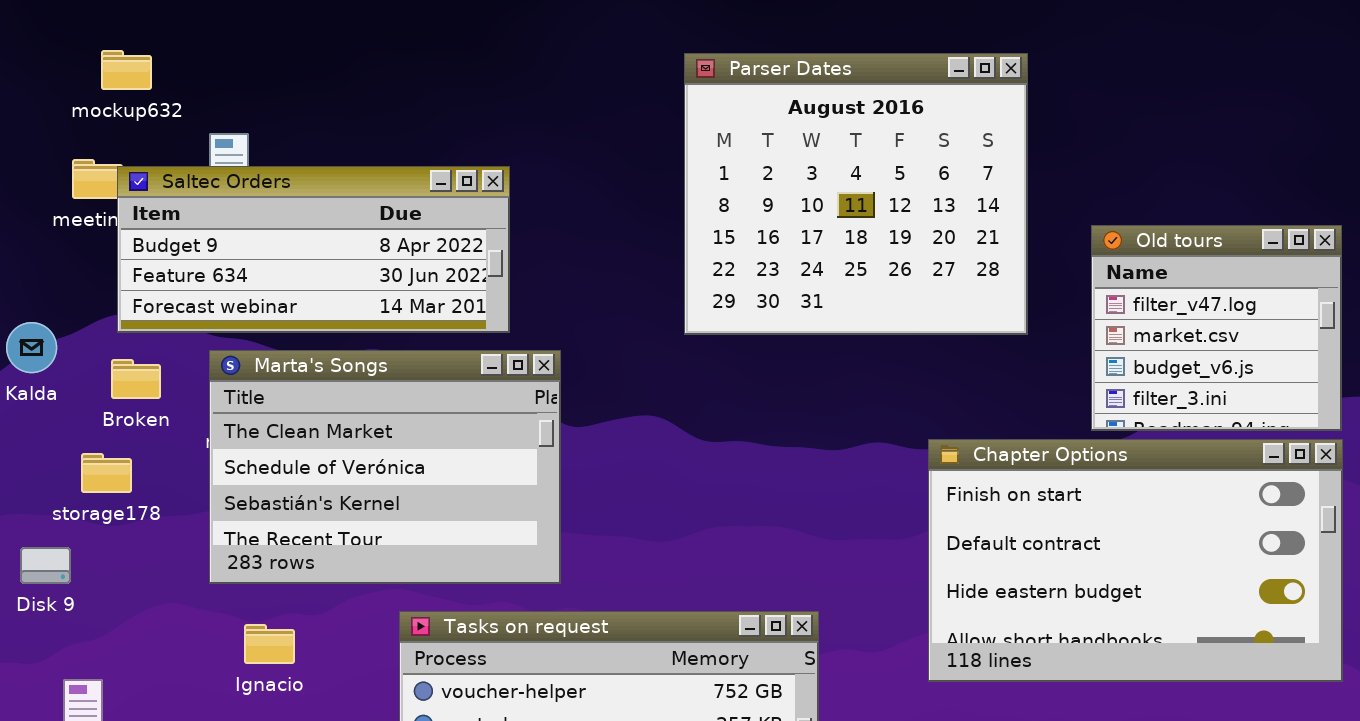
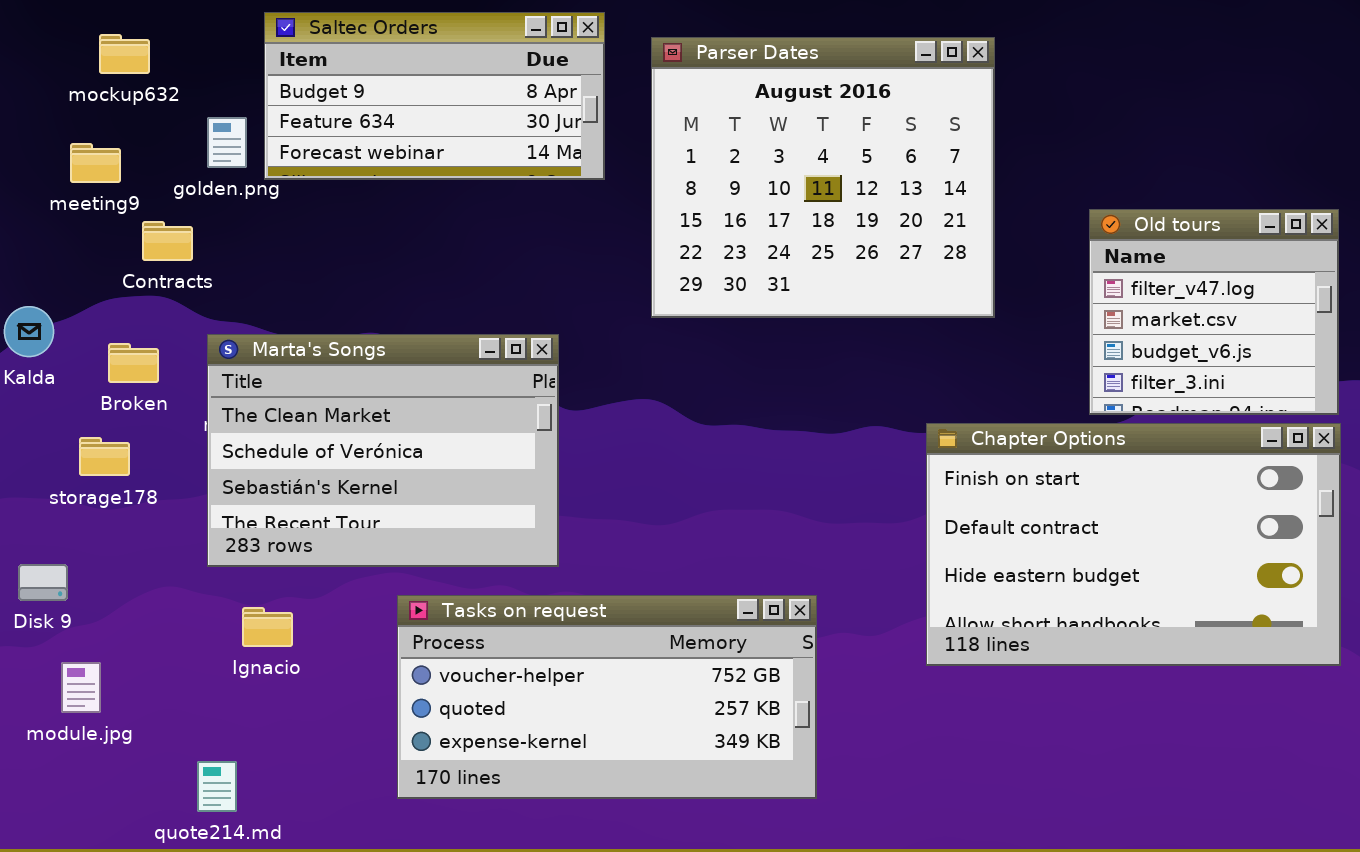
Parser Dates: [684,53,1028,335] -> [651,37,995,318], moved
Saltec Orders: [117,166,510,333] -> [264,12,605,180], moved, resized
Disk 9: [20,547,71,584] -> [18,564,68,601], moved

